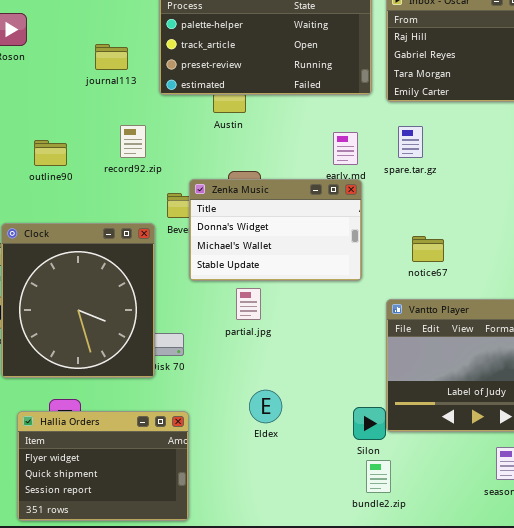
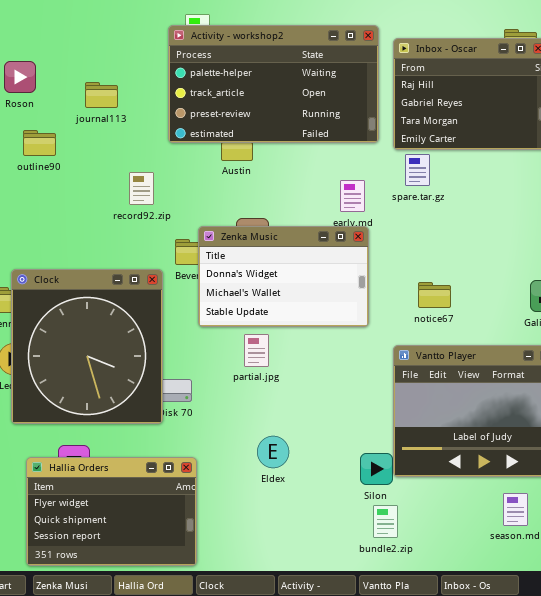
journal113: [95,44,128,70] -> [85,82,118,108], moved
spare.tar.gz: [398,126,423,158] -> [405,154,430,186], moved
outline90: [34,140,67,166] -> [23,130,56,156], moved

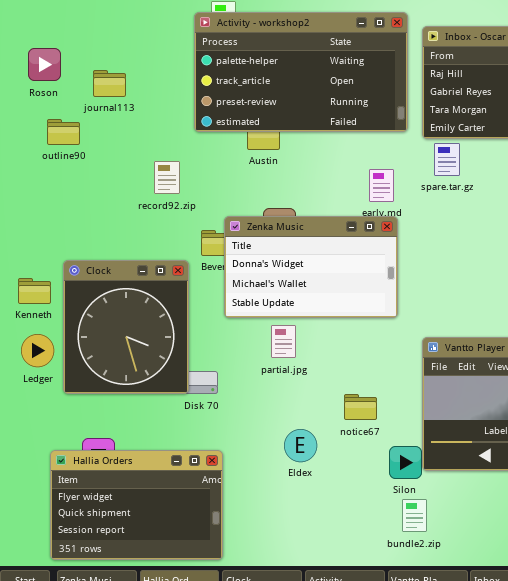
journal113: [85,82,118,108] -> [93,70,126,97], moved
Clock: [11,269,163,424] -> [63,260,189,394], resized
notice67: [418,282,451,308] -> [344,394,377,420], moved

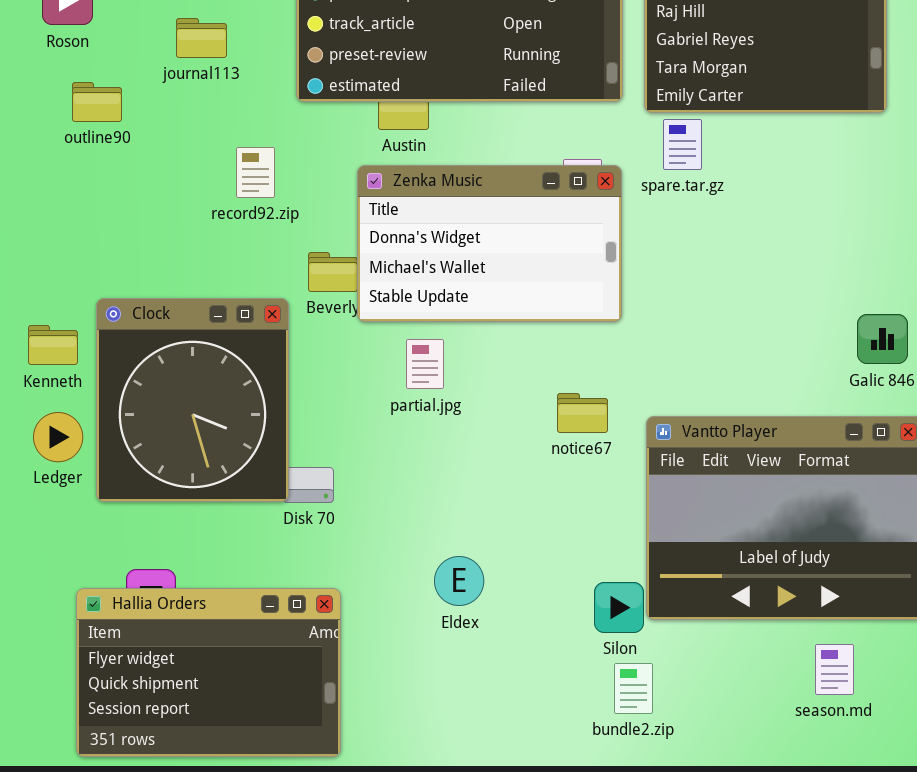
journal113: [93,70,126,97] -> [176,18,227,58], moved
Zenka Music: [224,216,398,318] -> [357,165,622,322], moved
partial.jpg: [271,325,296,358] -> [406,339,444,389], moved
notice67: [344,394,377,420] -> [557,393,608,433], moved

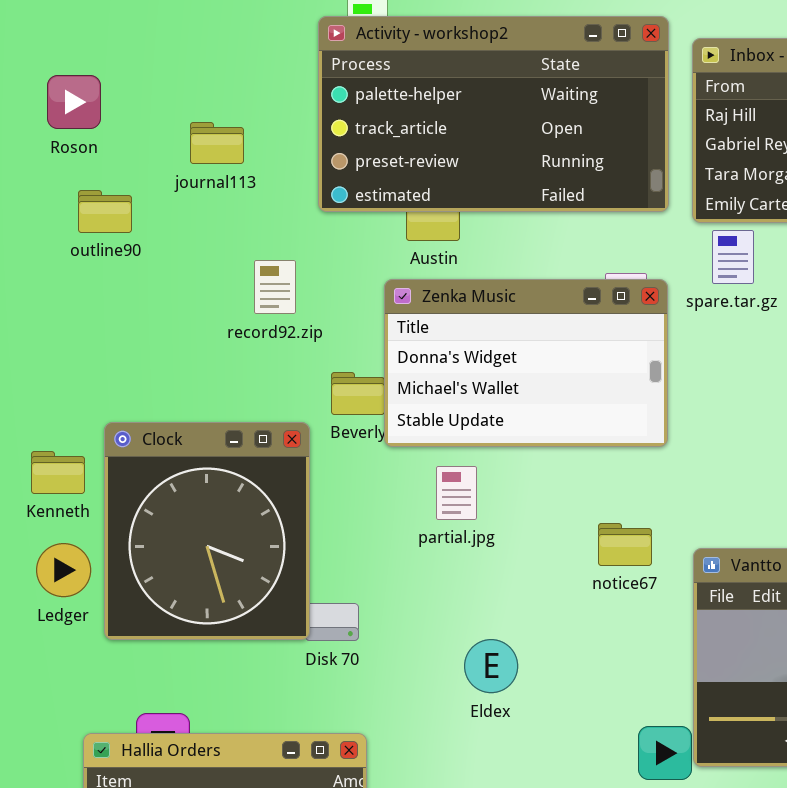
Eldex: [434,556,484,606] -> [464,639,518,693], moved

